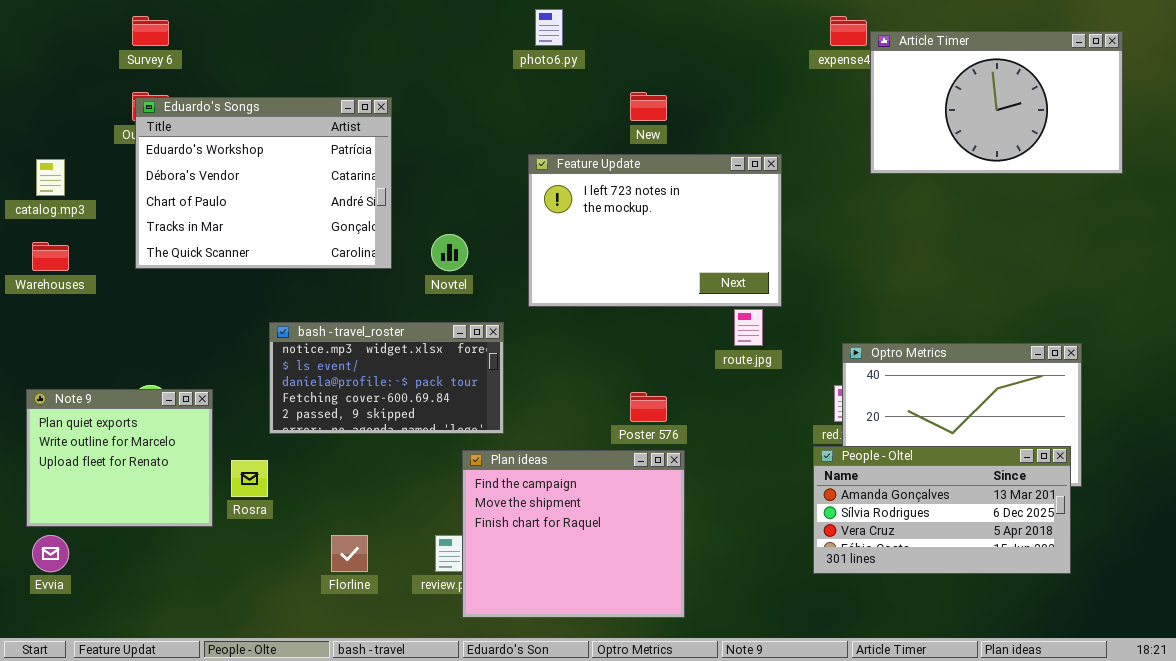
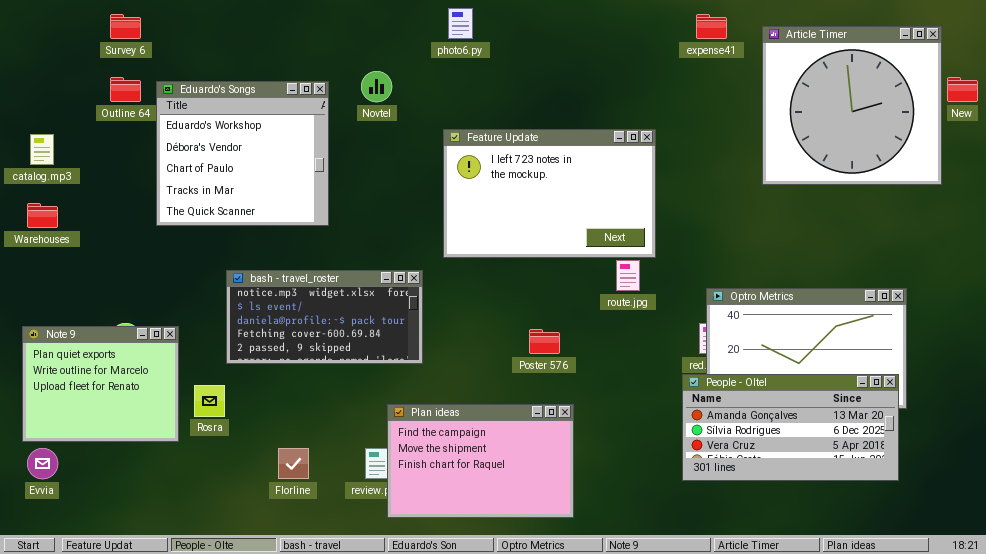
Article Timer: [870,31,1123,174] -> [762,26,942,185], resized
New: [630,92,667,121] -> [947,77,978,102], moved
Eduardo's Songs: [135,97,392,269] -> [156,81,329,226], resized
Novtel: [431,234,468,271] -> [361,71,392,102], moved
Plan ideas: [462,450,685,618] -> [387,404,574,518], resized

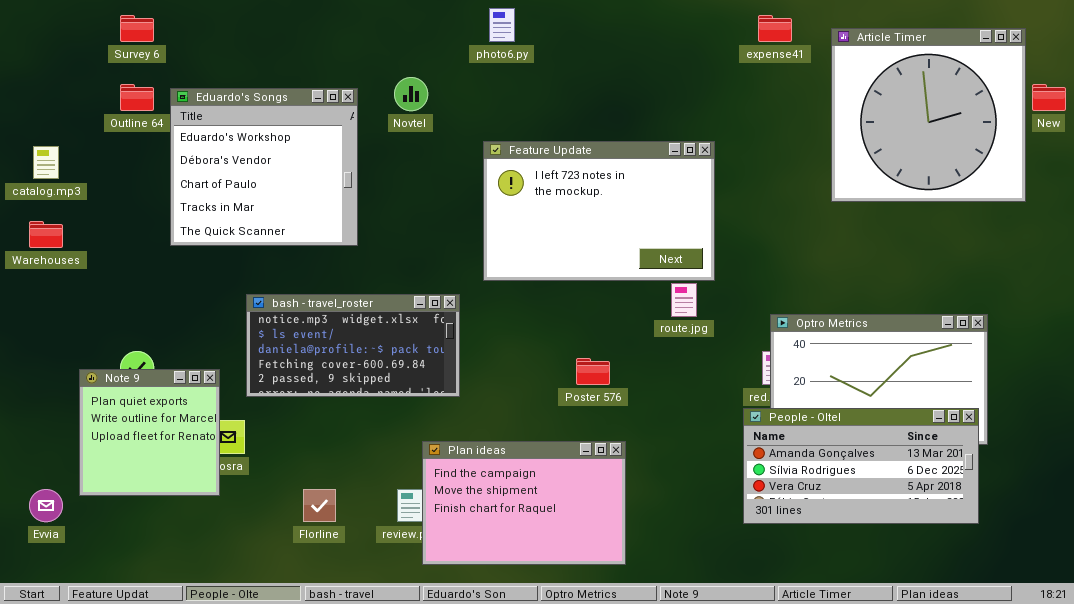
Note 9: [22,326,179,442] -> [79,369,220,496], moved, resized

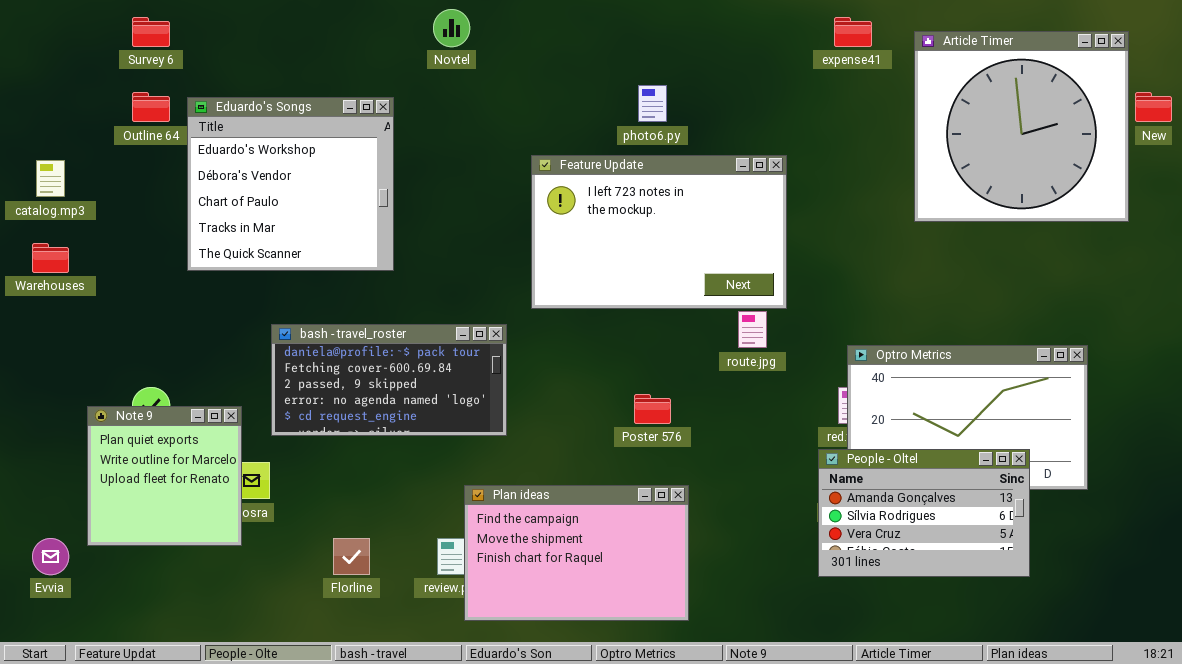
photo6.py: [489,8,515,42] -> [638,85,667,122], moved
Novtel: [394,77,428,111] -> [433,9,470,47], moved
bash - travel_roster: [246,294,460,397] -> [271,324,507,436], scrolled down 2 rows
People - Oltel: [743,408,979,524] -> [818,449,1030,577], resized

